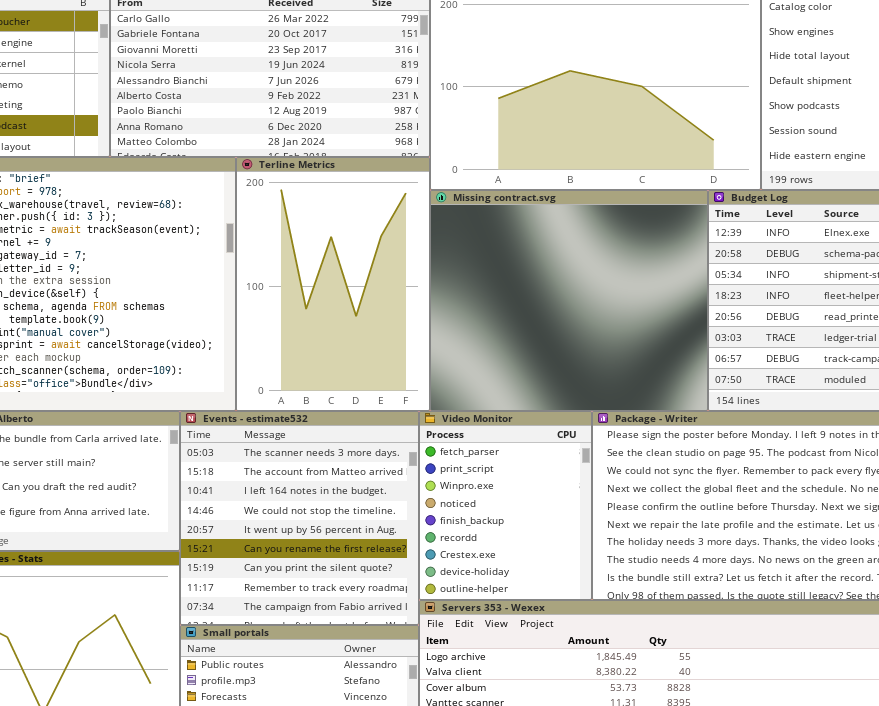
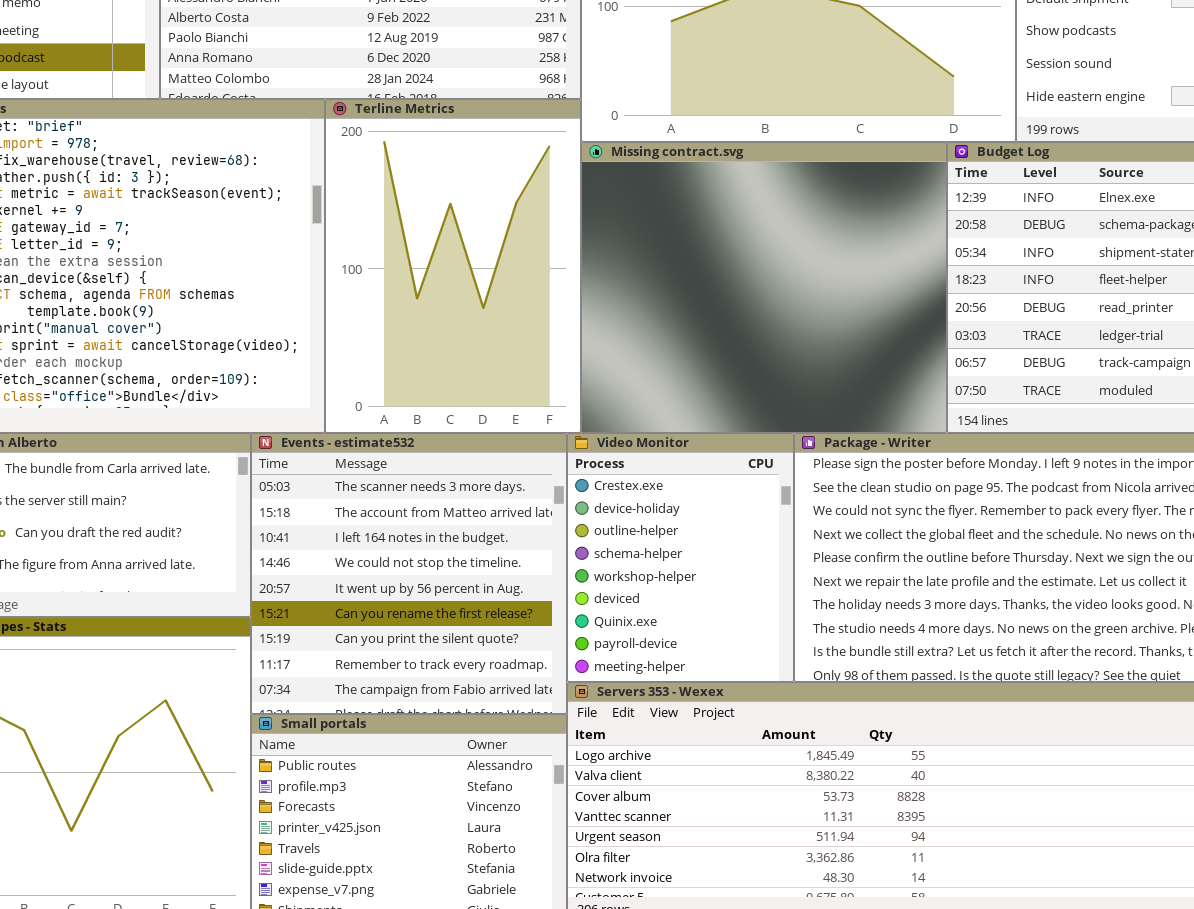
Video Monitor: [419,411,592,600] -> [567,433,794,682], scrolled down 6 rows

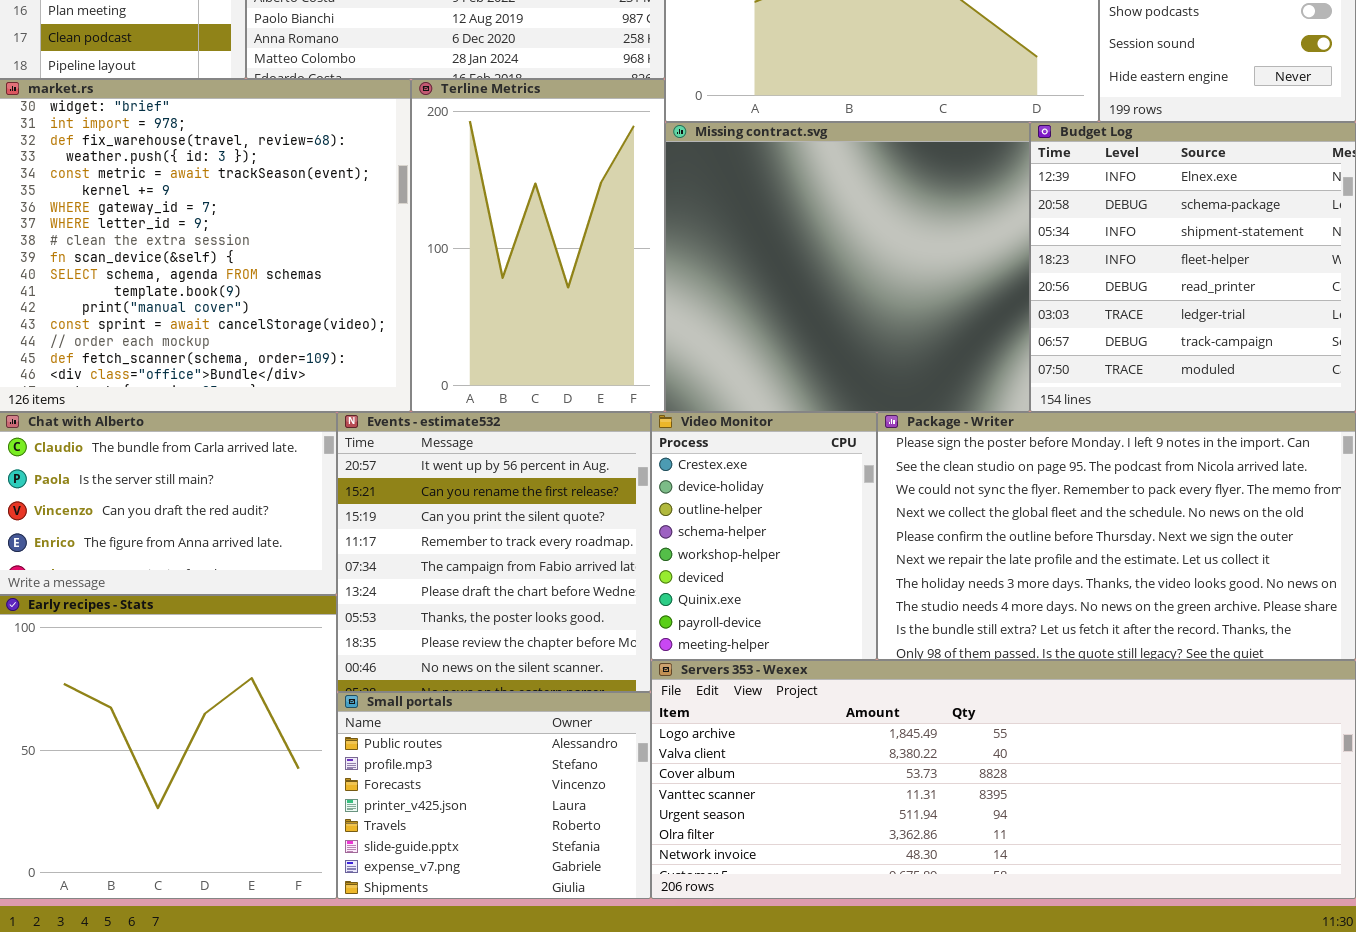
Events - estimate532: [251,433,567,714] -> [337,412,651,692], scrolled down 4 rows

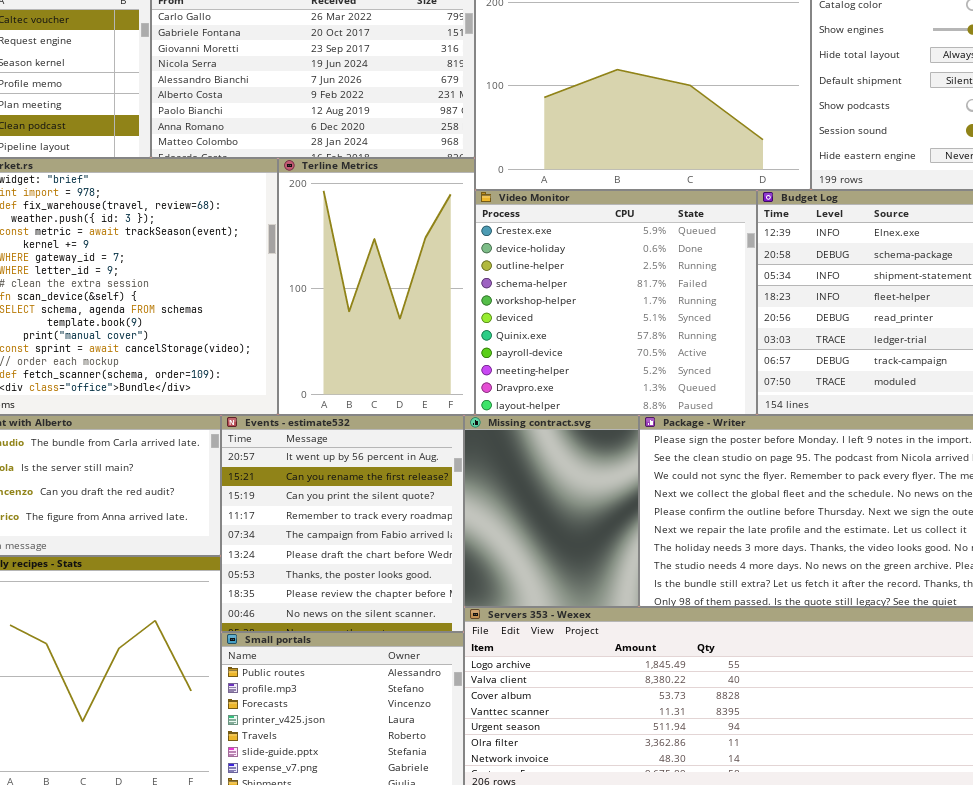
Missing contract.svg: [665,122,1030,412] -> [464,415,639,607], moved, resized
Video Monitor: [651,412,877,660] -> [475,190,757,415], moved, resized

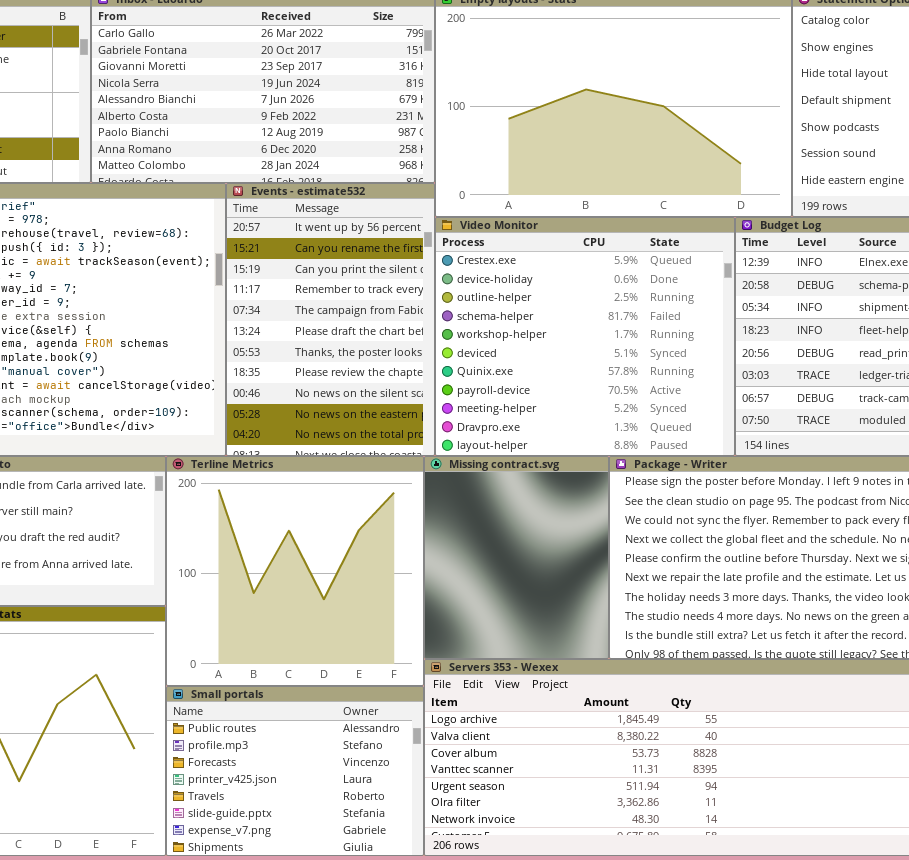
Terline Metrics: [278,158,475,415] -> [166,456,424,686], moved, resized
Events - estimate532: [221,415,464,632] -> [226,183,435,456], moved, resized

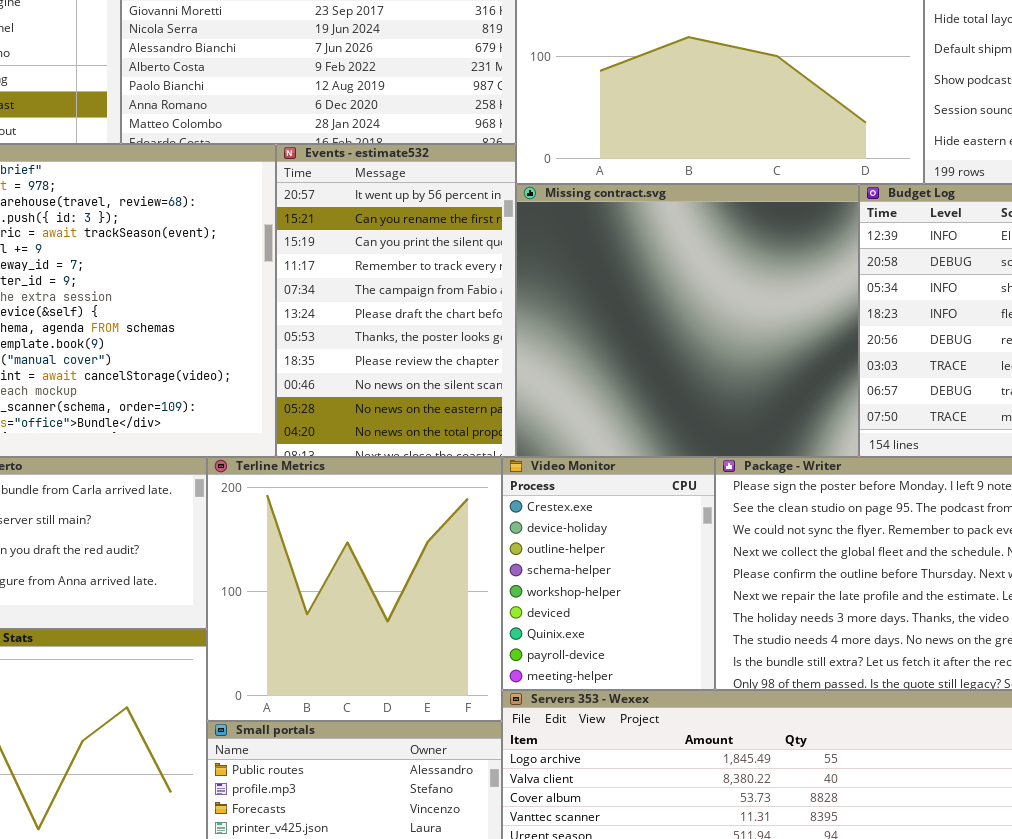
Video Monitor: [435,217,735,456] -> [502,457,715,690], moved, resized
Missing contract.svg: [424,456,609,659] -> [516,184,859,457], moved, resized

